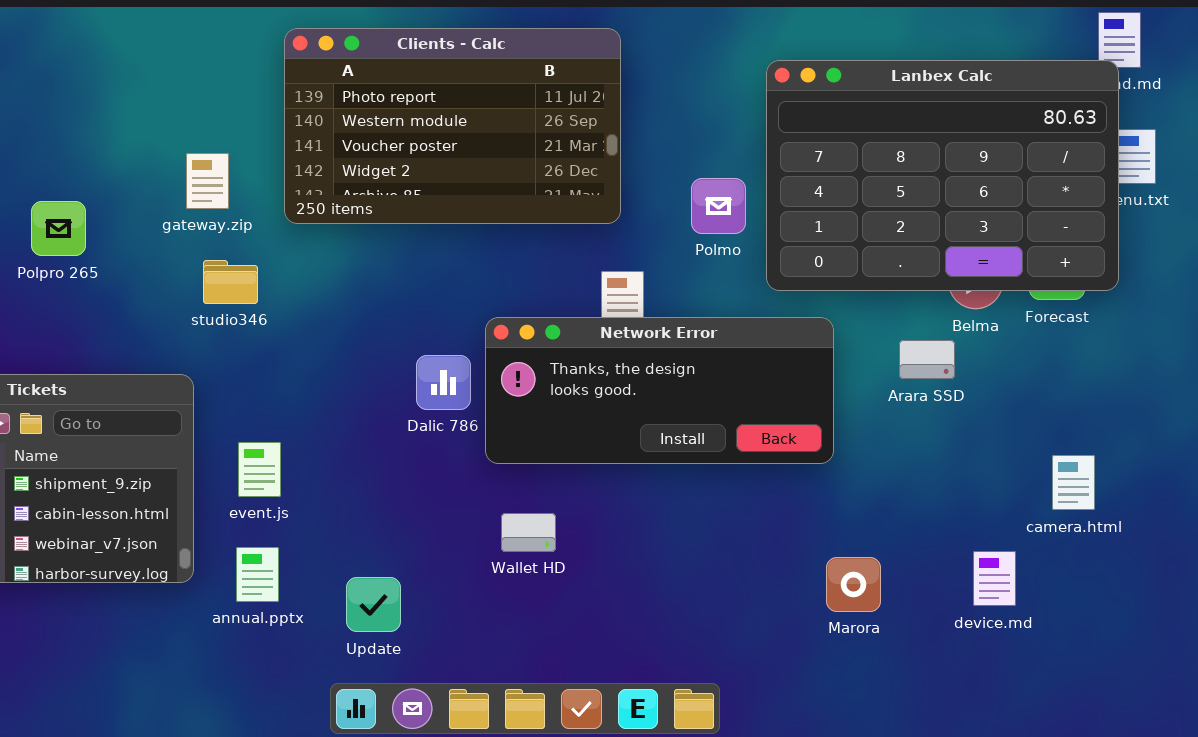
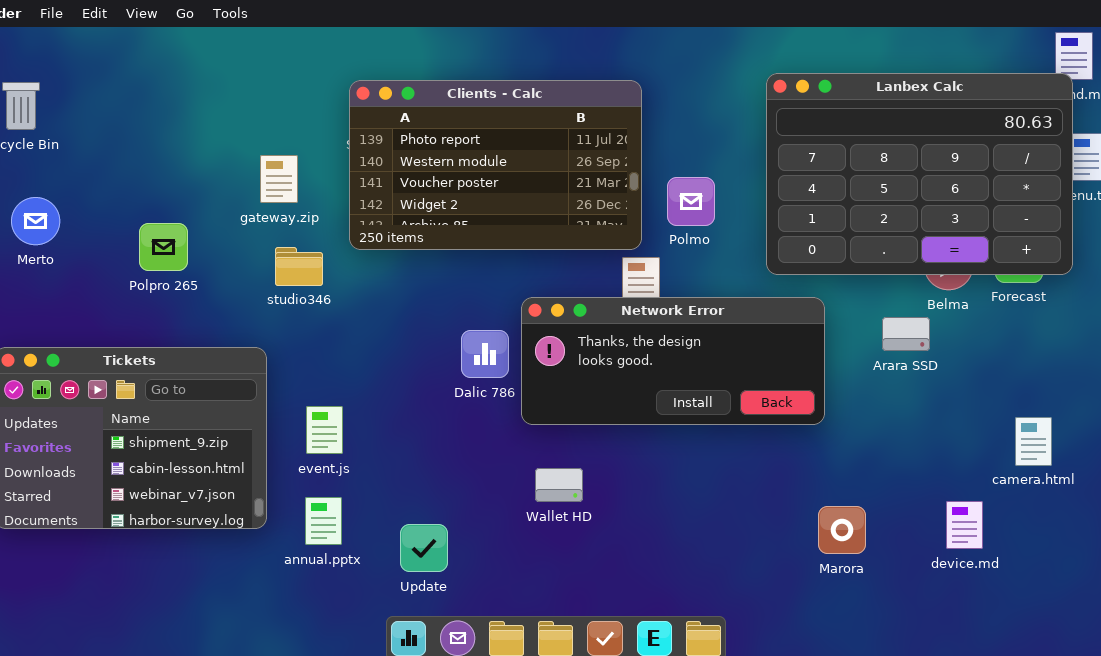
Clients - Calc: [284,28,621,224] -> [349,80,642,250], moved
Polmo: [691,178,746,234] -> [667,177,715,226], moved
Polpro 265: [31,201,86,256] -> [139,223,188,271], moved

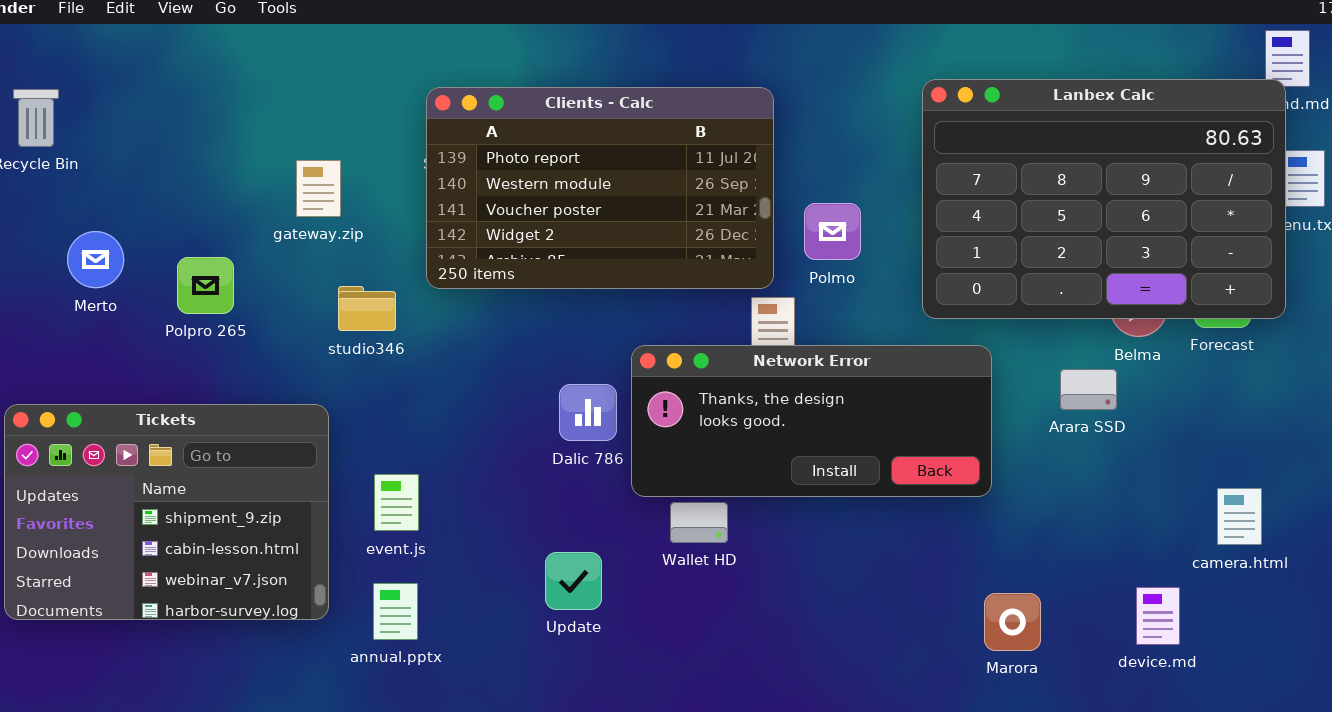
gateway.zip: [260,155,298,203] -> [296,160,341,217], moved
Merto: [11,197,60,245] -> [67,231,124,288], moved
Wallet HD: [535,468,583,502] -> [670,502,728,543], moved
Update: [400,524,448,572] -> [545,552,602,610], moved

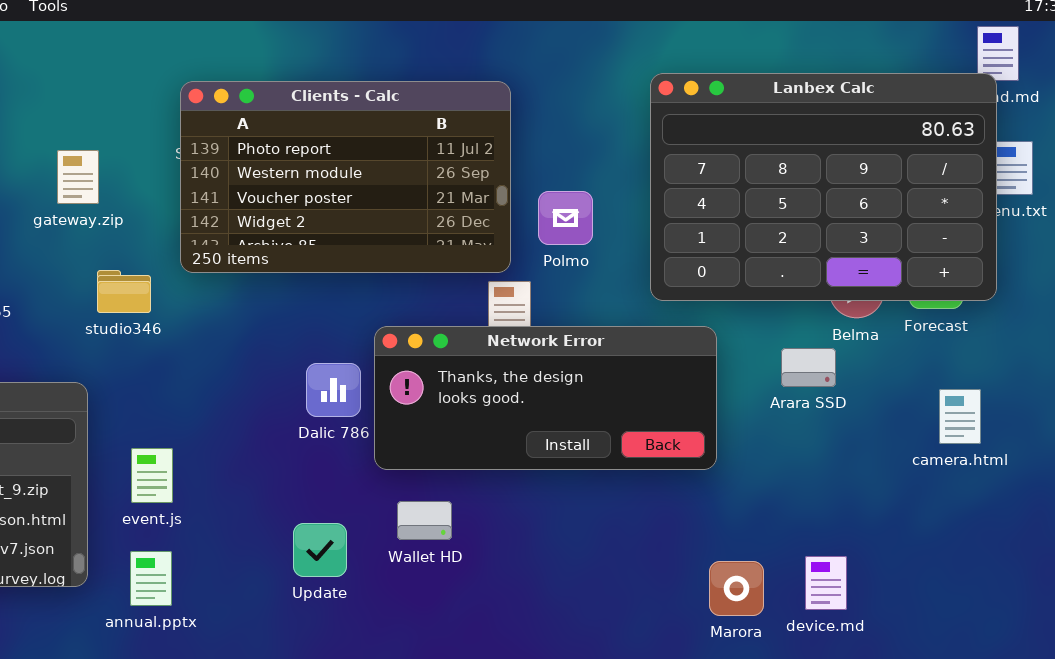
camera.html: [1217,488,1262,545] -> [939,389,981,444], moved
Wallet HD: [670,502,728,543] -> [397,501,452,540], moved
device.md: [1136,587,1180,645] -> [805,556,847,610], moved

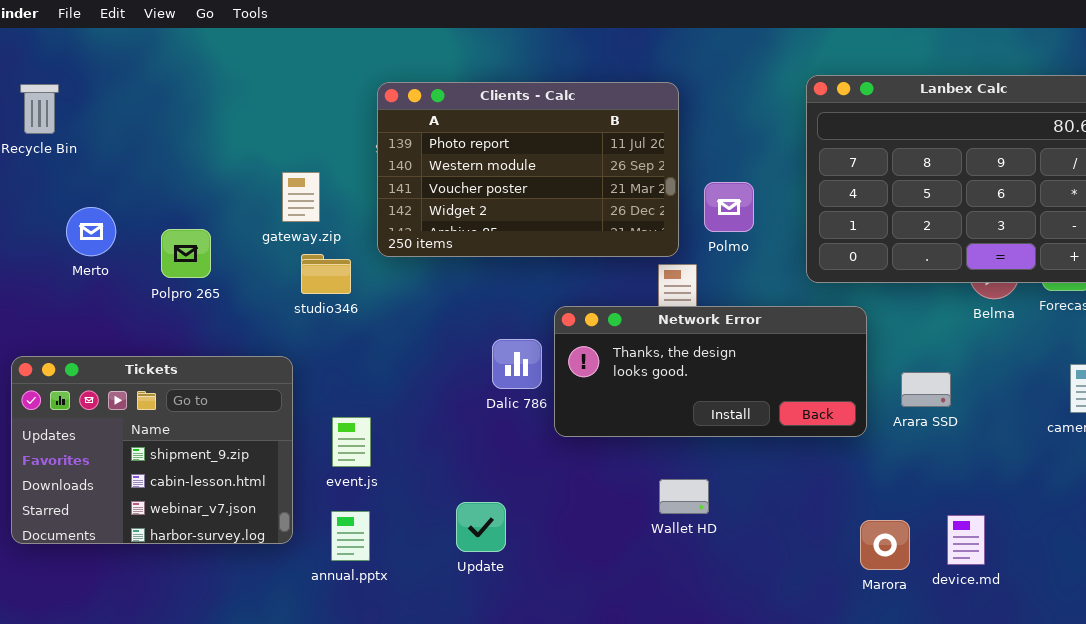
gateway.zip: [57,150,99,204] -> [282,172,320,222], moved
Arara SSD: [781,348,836,387] -> [901,372,951,407], moved
Wallet HD: [397,501,452,540] -> [659,479,709,514], moved
Update: [293,523,347,577] -> [456,502,506,552], moved

